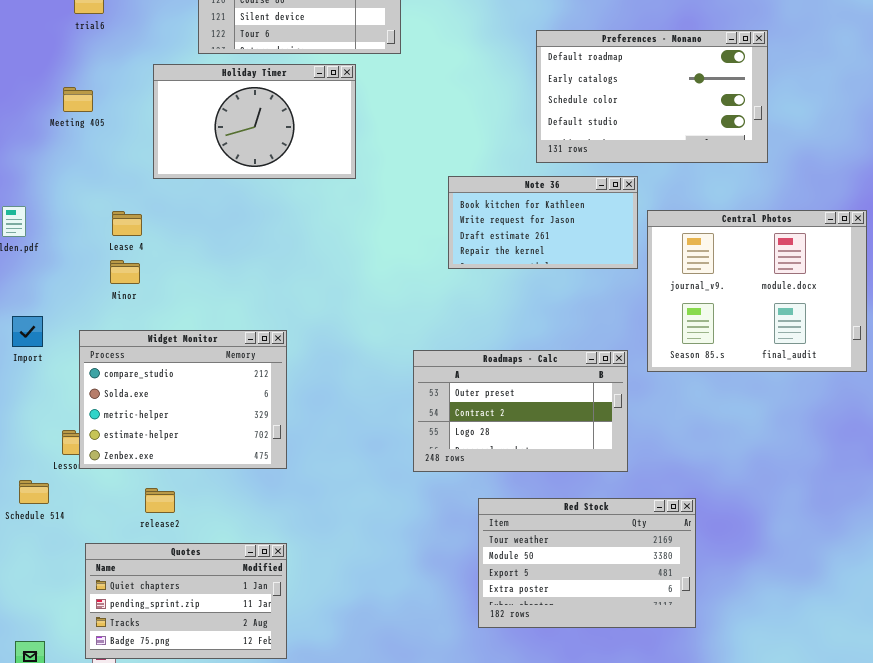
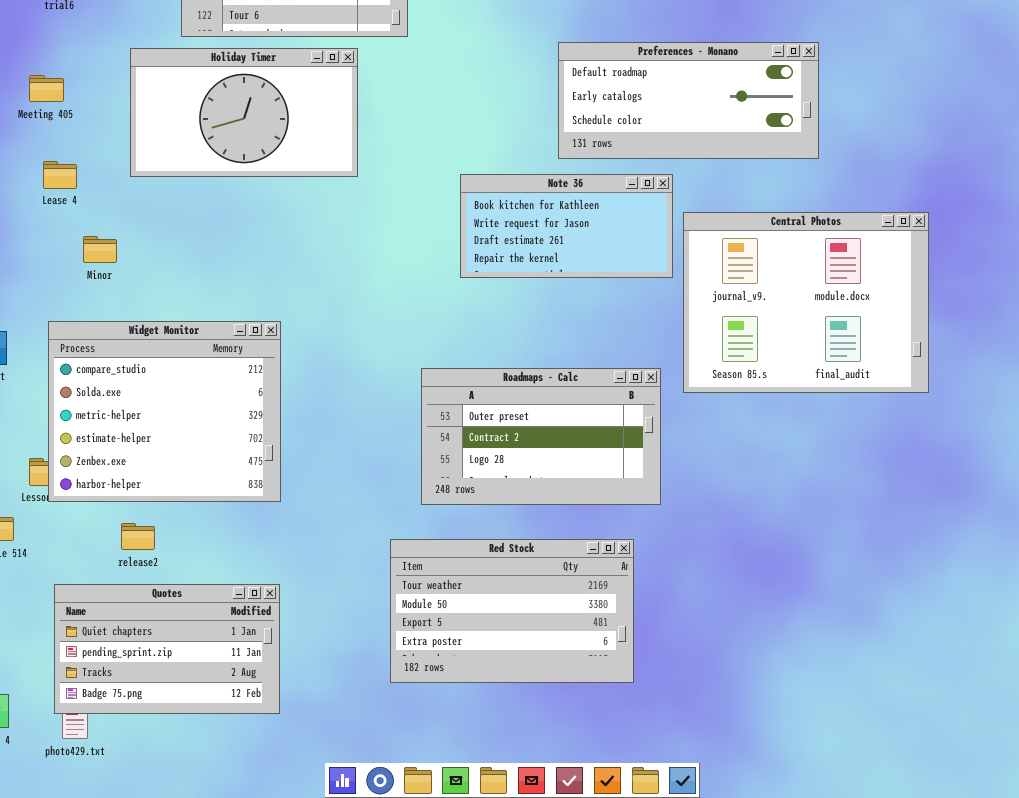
Preferences - Monano: [536,30,768,163] -> [558,42,819,159], resized
Lease 4: [112,211,142,236] -> [43,161,77,189], moved
Minor: [110,260,140,284] -> [83,236,117,263], moved
Widget Monitor: [79,330,287,469] -> [48,321,281,502], resized
Red Stock: [478,498,696,628] -> [390,539,634,683], moved

